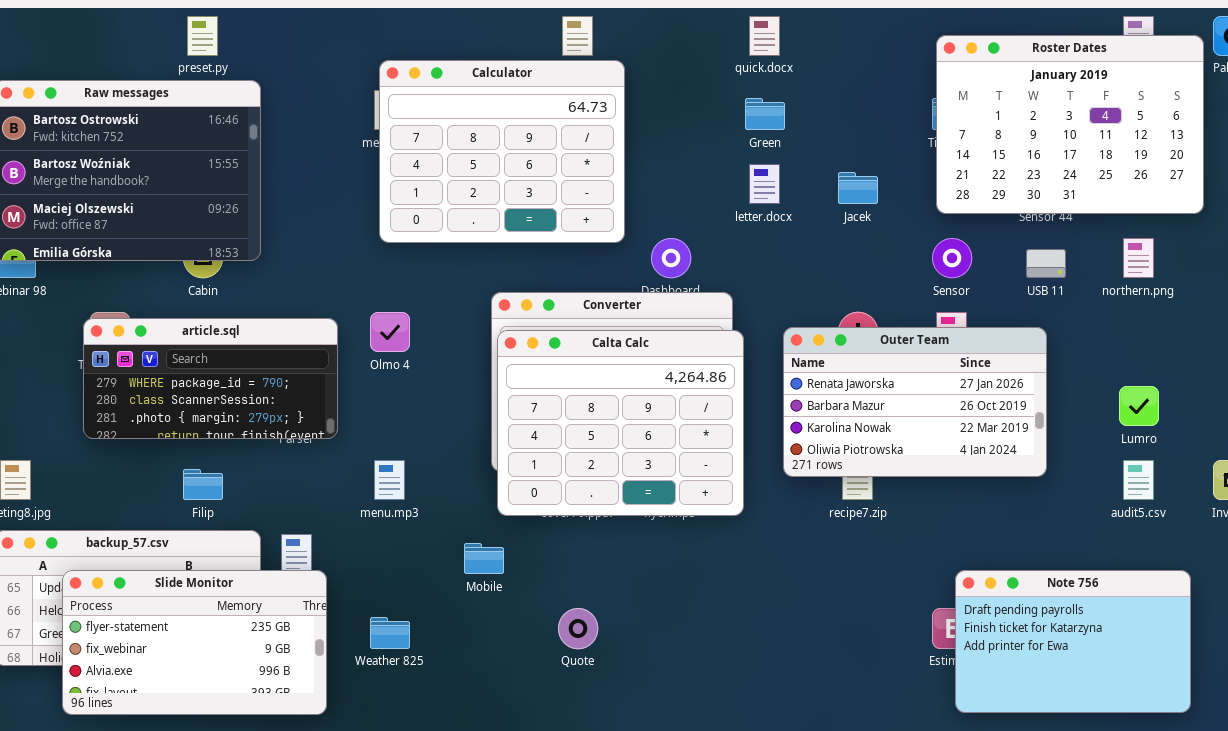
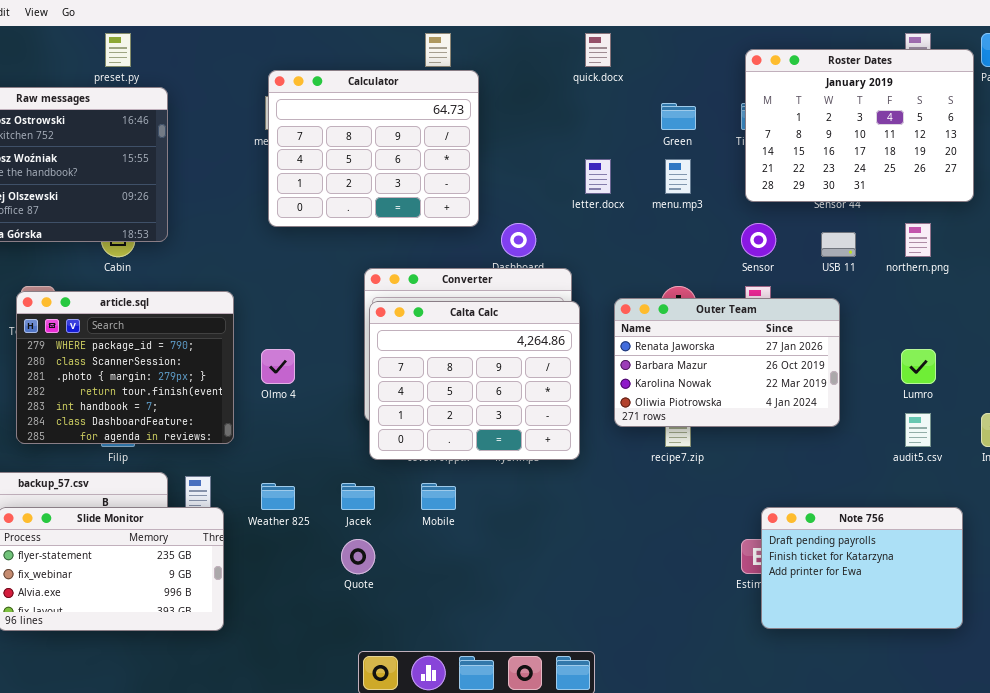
Green: [745,98,785,130] -> [661,103,696,130], moved
Jacek: [838,172,878,204] -> [341,483,375,510], moved
Olmo 4: [370,312,410,352] -> [261,349,295,384], moved
article.sql: [83,318,338,439] -> [16,291,234,444], resized
menu.mp3: [374,460,405,500] -> [665,159,691,194], moved
Mobile: [464,543,504,574] -> [421,483,456,510], moved
Quote: [558,608,598,649] -> [341,539,375,574], moved
Weather 825: [370,617,410,649] -> [261,483,295,510], moved

